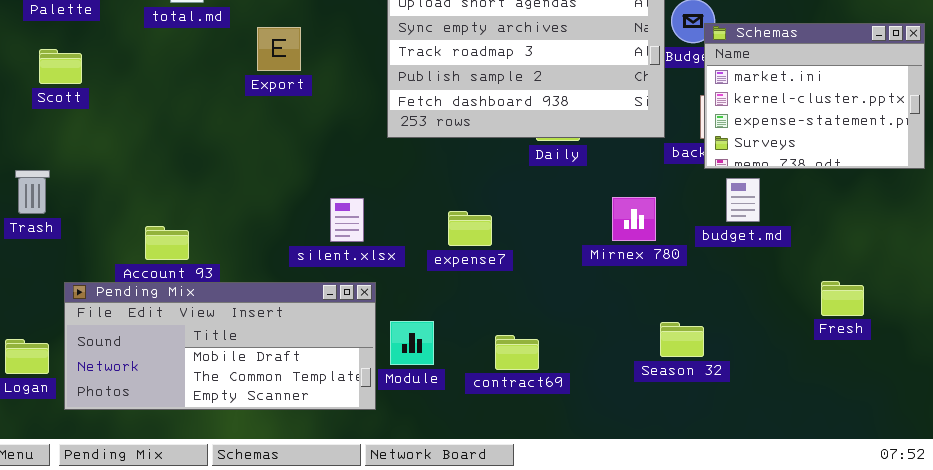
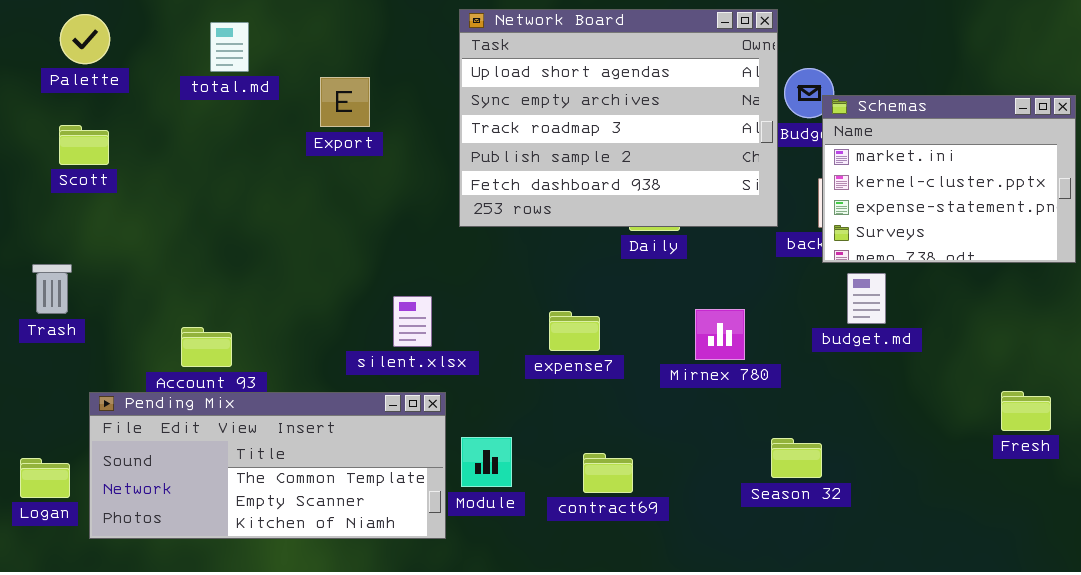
Export: [257,27,301,71] -> [320,77,370,127], moved
Mirnex 780: [612,197,656,241] -> [695,309,745,360], moved
expense7: [448,211,492,246] -> [549,311,600,351], moved
Fresh: [821,281,864,316] -> [1001,391,1051,431], moved
Pending Mix: [64,282,376,410] -> [89,392,446,539], scrolled down 1 row

